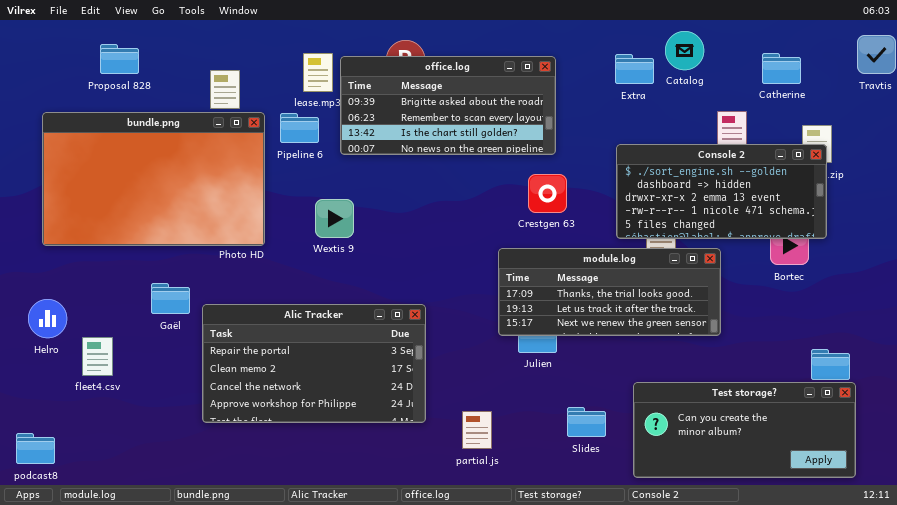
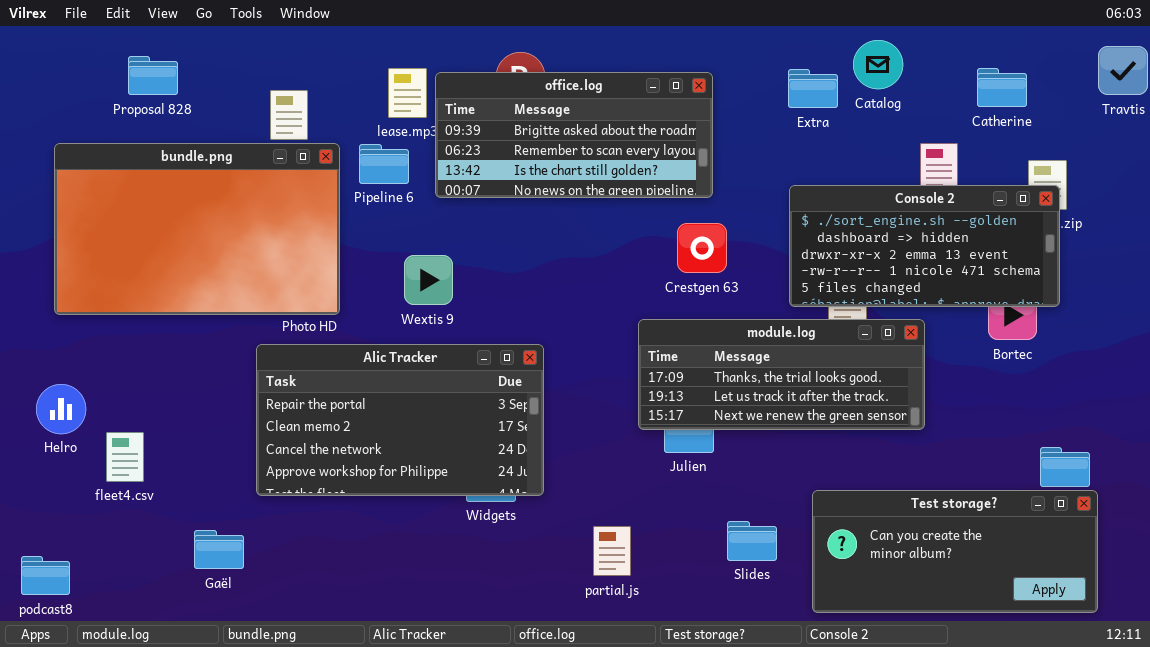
Gaël: [151,283,190,314] -> [194,530,244,569], moved
Alic Tracker: [202,304,426,423] -> [256,344,544,496], moved

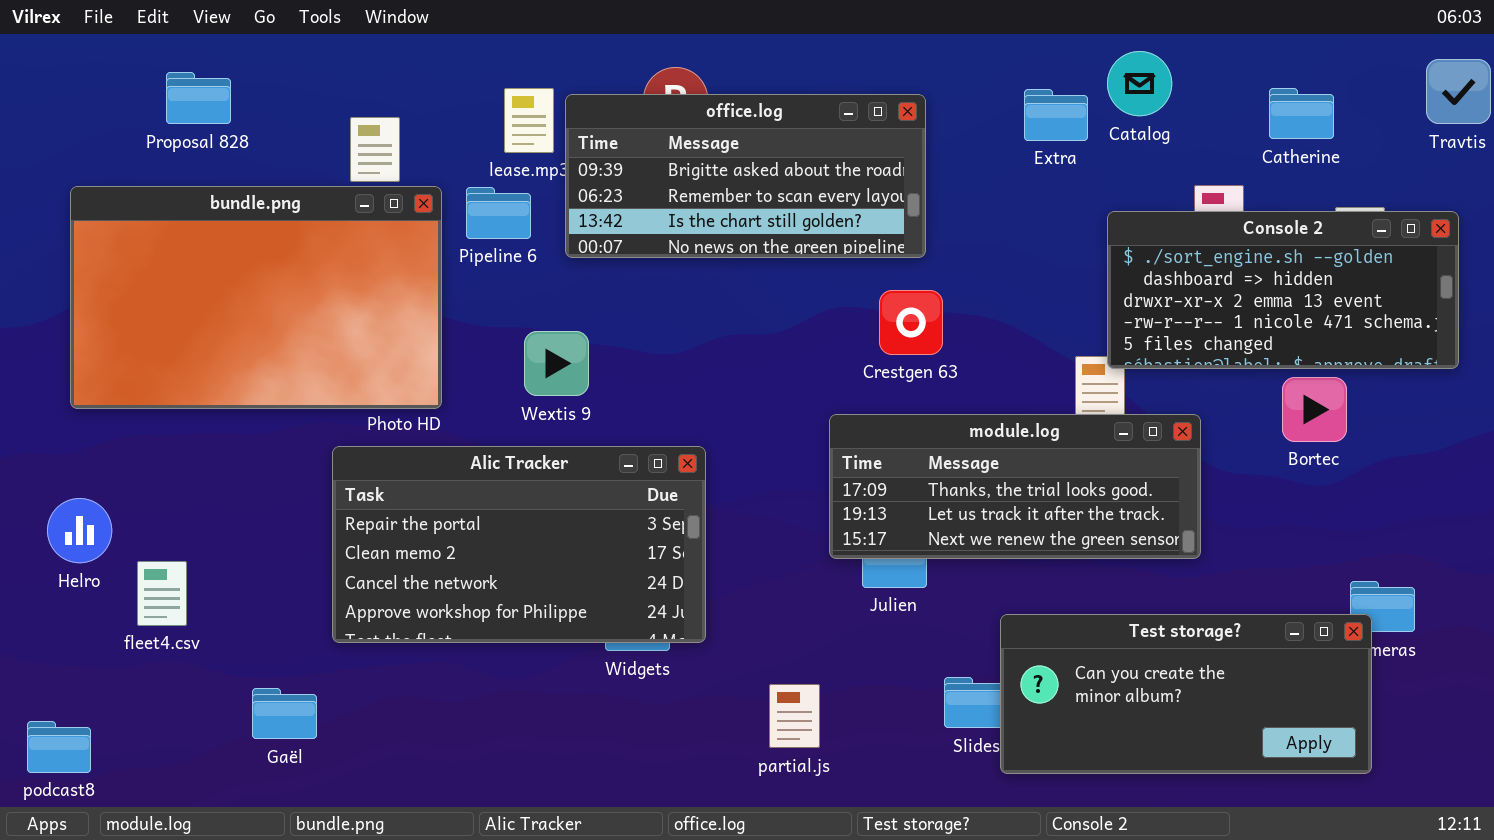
Console 2: [789,185,1060,307] -> [1107,211,1459,369], moved
Test storage?: [812,490,1098,613] -> [1000,614,1372,774], moved

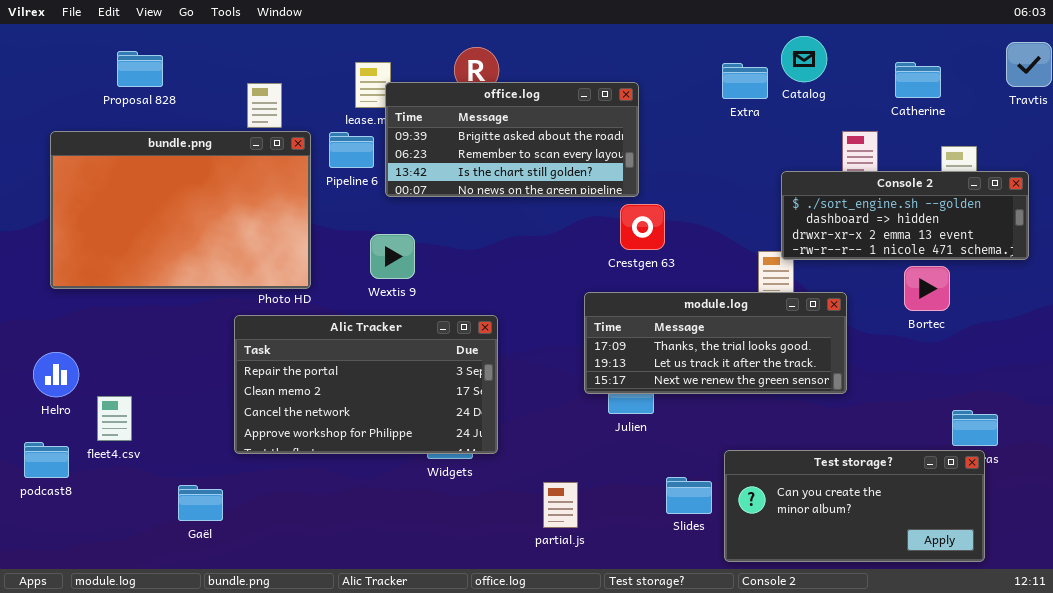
office.log: [565,94,926,258] -> [385,82,639,197], moved
Console 2: [1107,211,1459,369] -> [781,171,1029,260], resized
Test storage?: [1000,614,1372,774] -> [724,450,985,562], moved
podcast8: [27,721,91,773] -> [24,442,69,478], moved

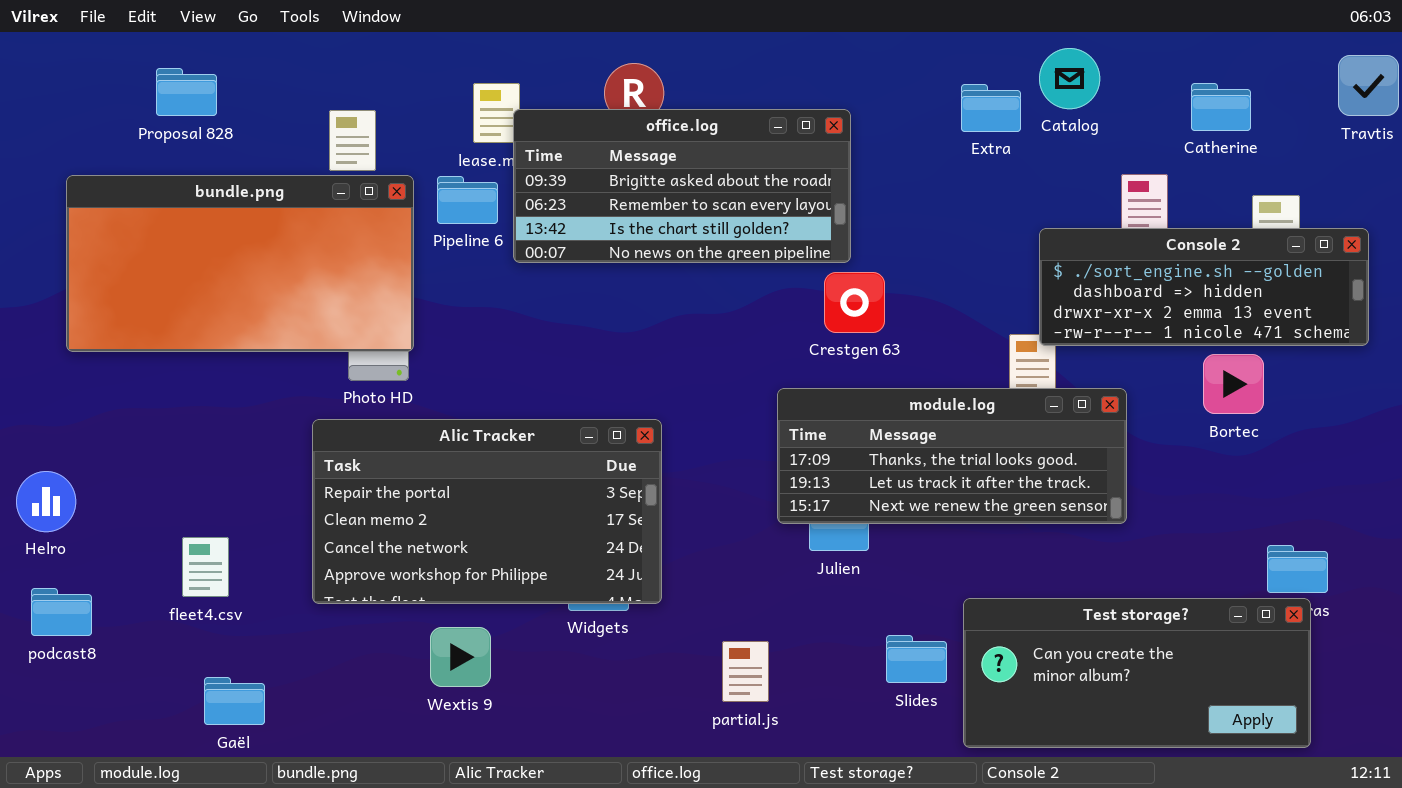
bundle.png: [50,131,311,289] -> [66,175,414,352], resized
Wextis 9: [370,234,415,279] -> [430,627,491,687], moved
Helro: [33,352,79,397] -> [16,471,76,532], moved
fleet4.csv: [97,396,132,441] -> [182,537,229,597], moved
Gaël: [178,485,223,521] -> [204,677,265,725], moved

